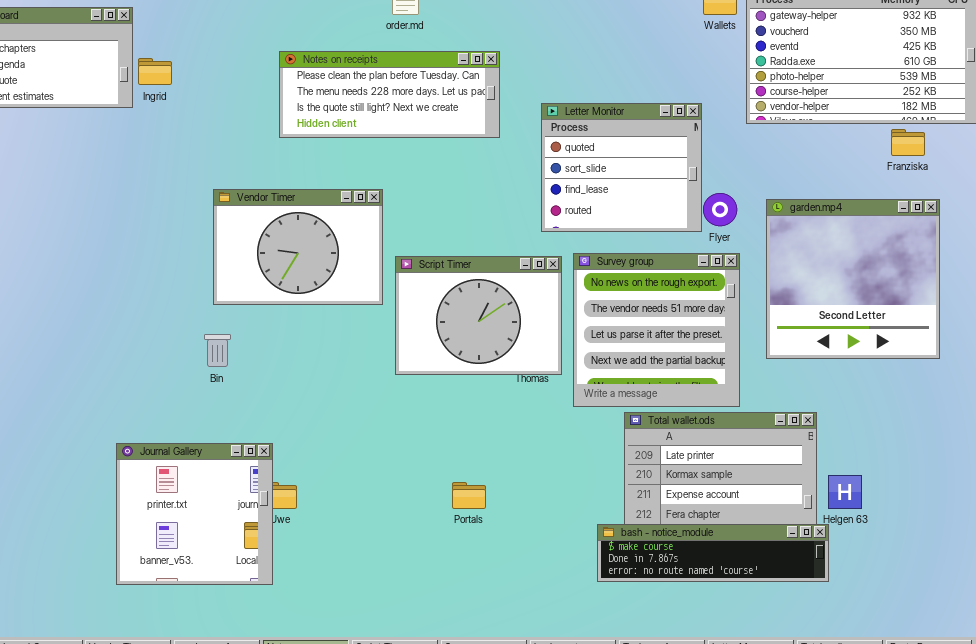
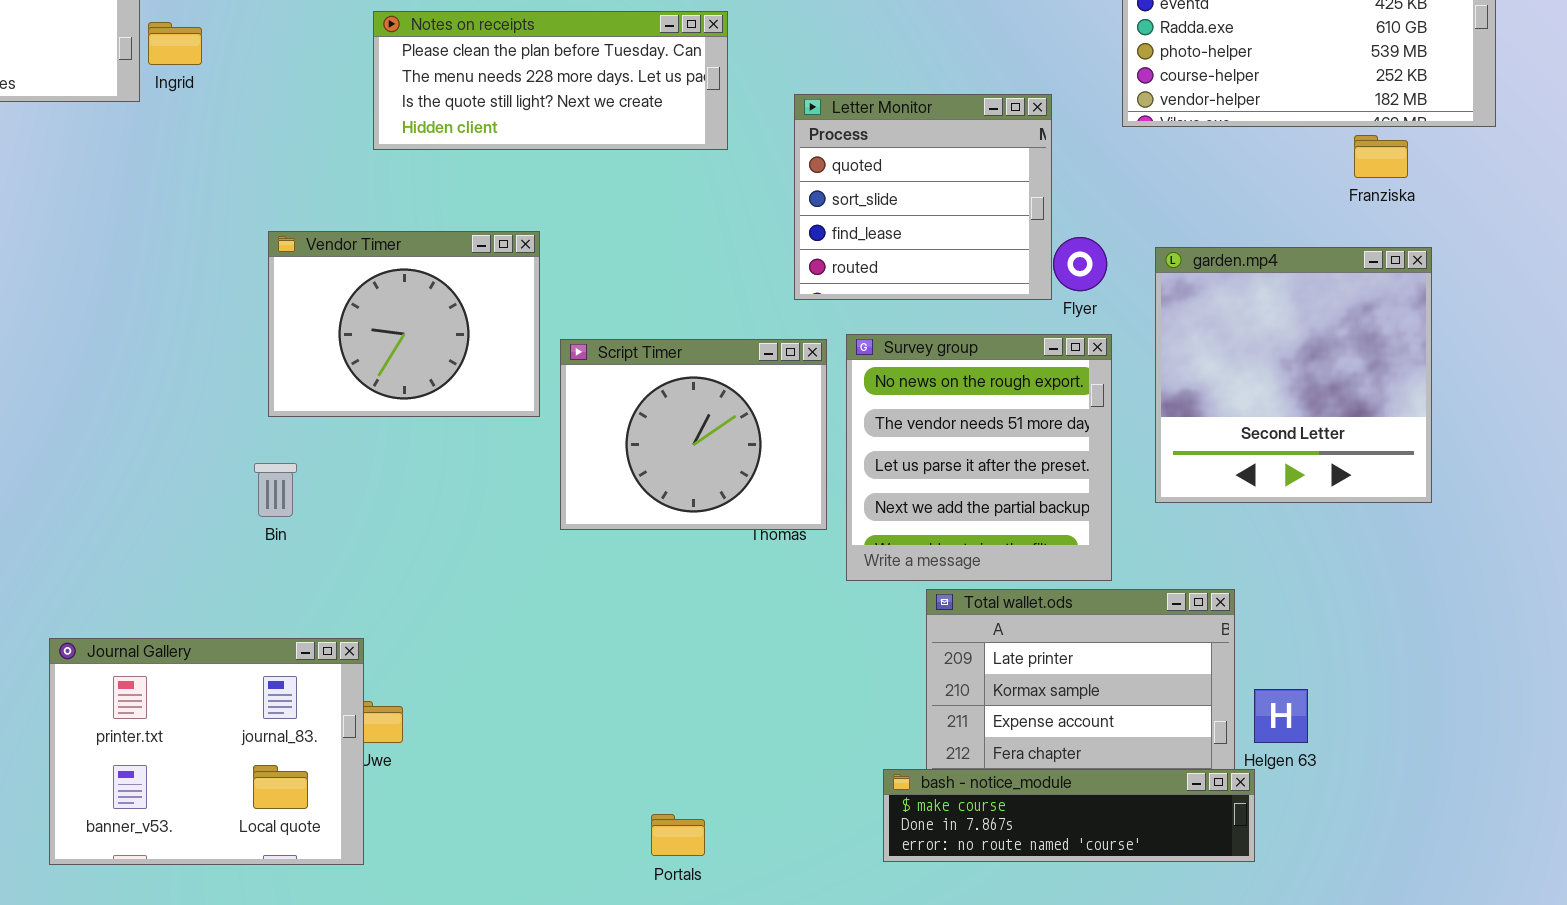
Journal Gallery: [116,443,273,585] -> [49,638,364,865], resized
Portals: [452,482,486,509] -> [651,814,705,856], moved

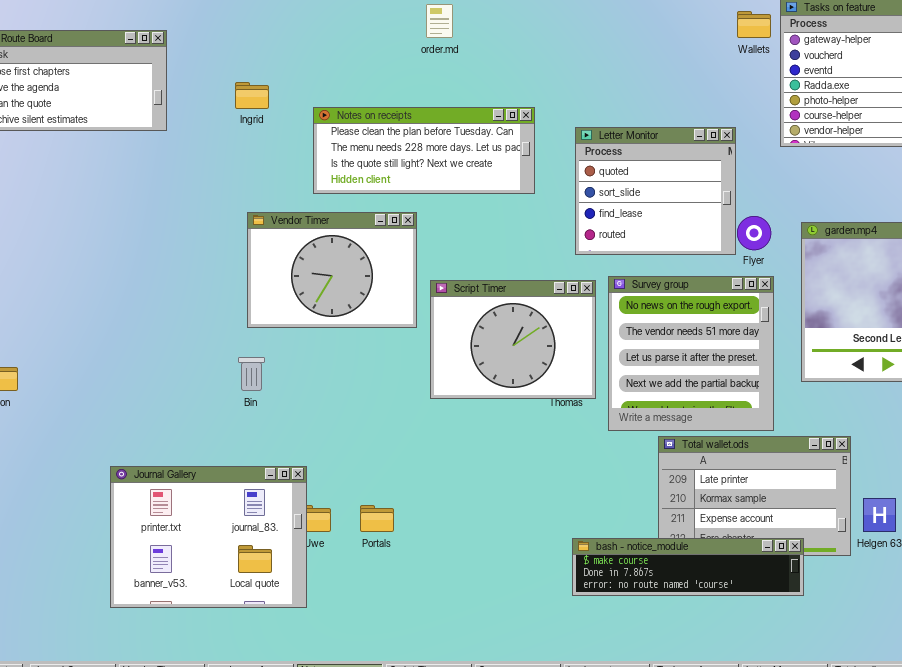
Notes on receipts: [373,11,728,150] -> [313,107,535,194], moved
Ingrid: [148,22,202,65] -> [235,82,269,109], moved
bash - notice_module: [883,769,1255,862] -> [572,538,804,596], moved
Portals: [651,814,705,856] -> [360,505,394,532], moved

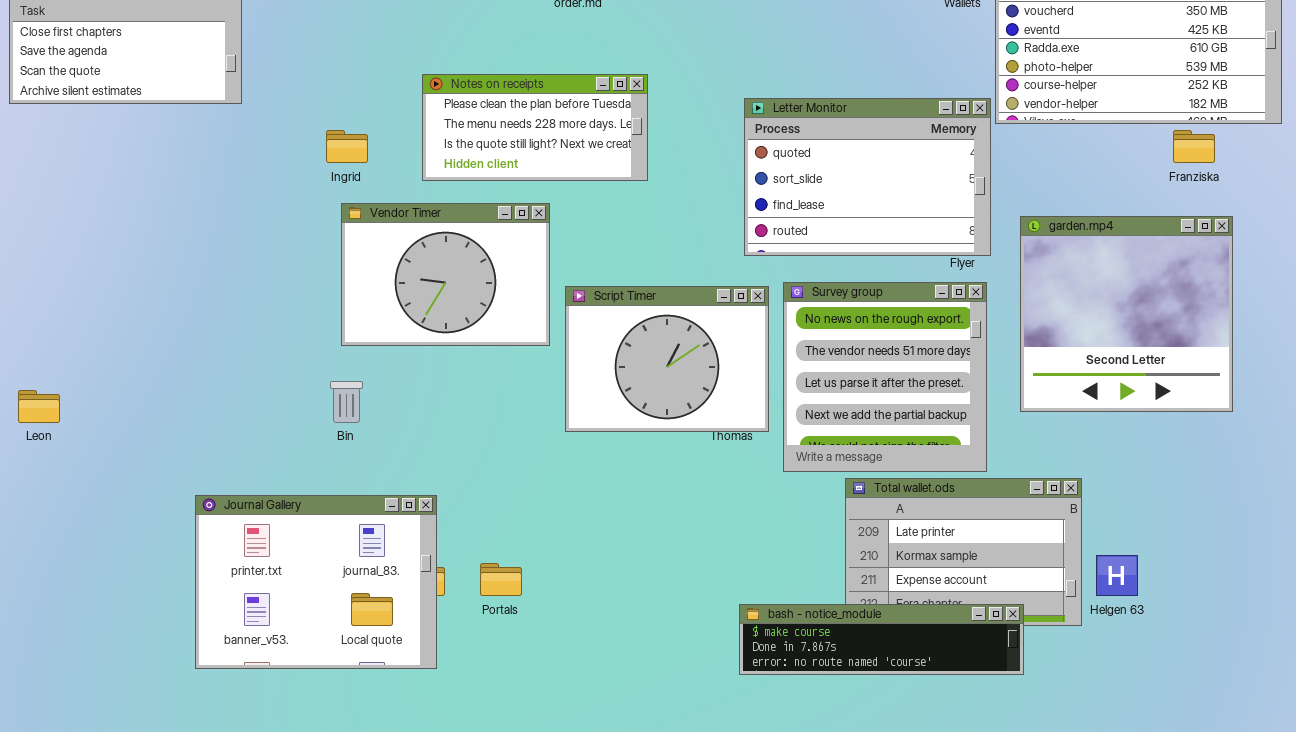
Ingrid: [235,82,269,109] -> [326,130,368,163], moved
Notes on receipts: [313,107,535,194] -> [422,74,648,181], resized
Letter Monitor: [575,127,736,255] -> [744,98,991,256], resized
Journal Gallery: [110,466,307,608] -> [195,495,437,669], moved

